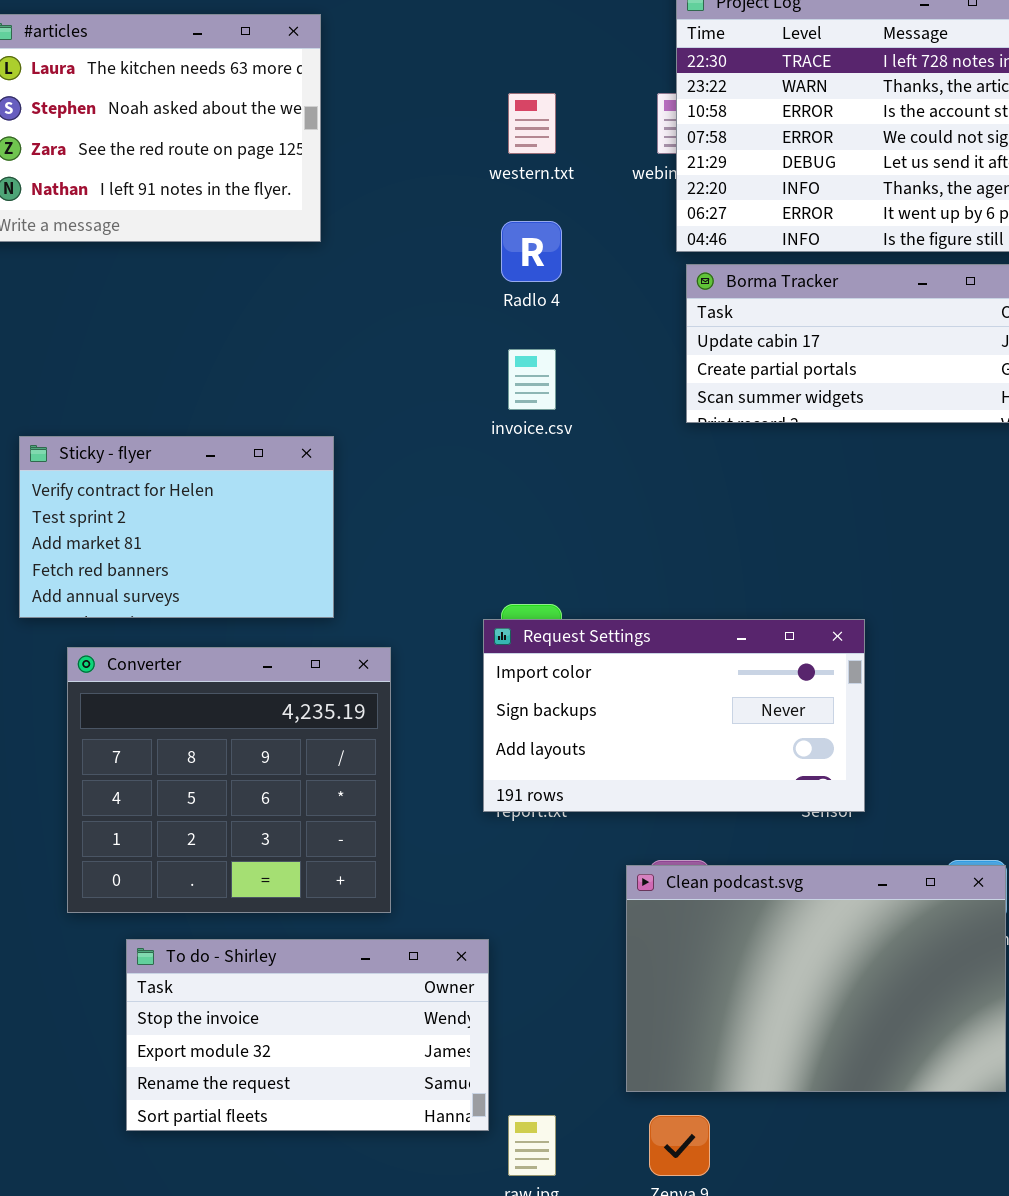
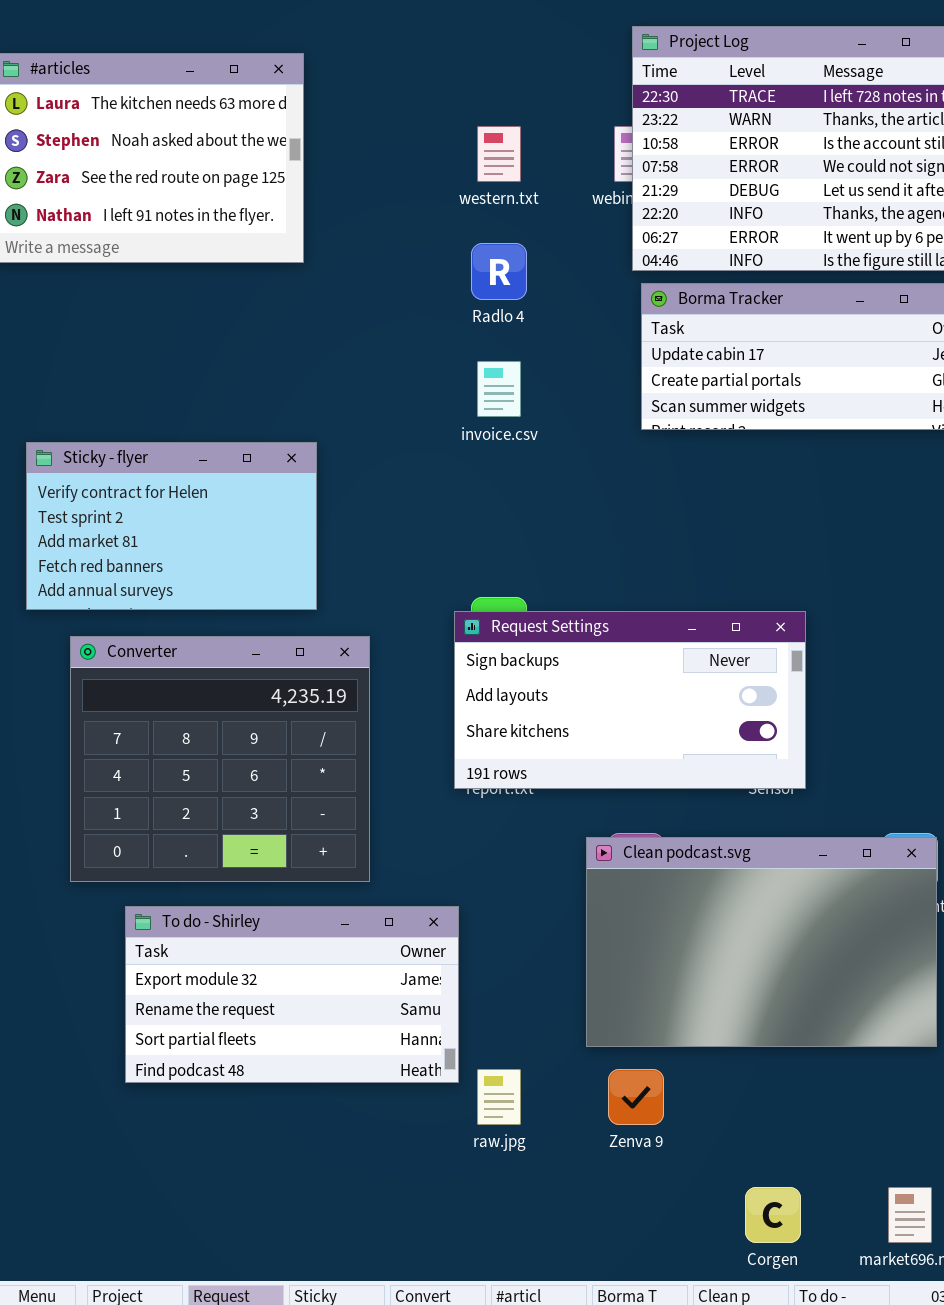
Request Settings: [483,619,865,812] -> [454,611,806,789], scrolled down 1 row
To do - Shirley: [126,939,489,1131] -> [125,906,459,1083], scrolled down 1 row

